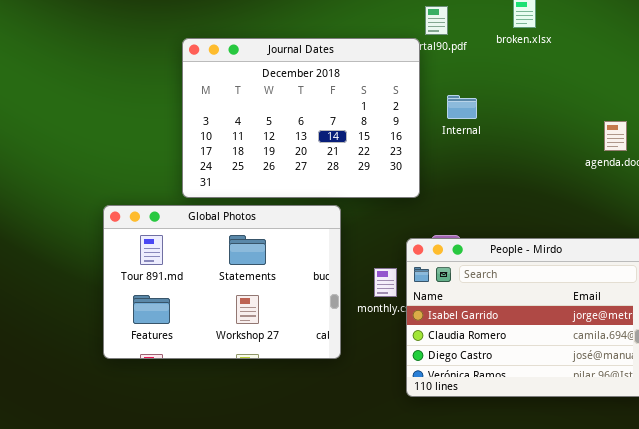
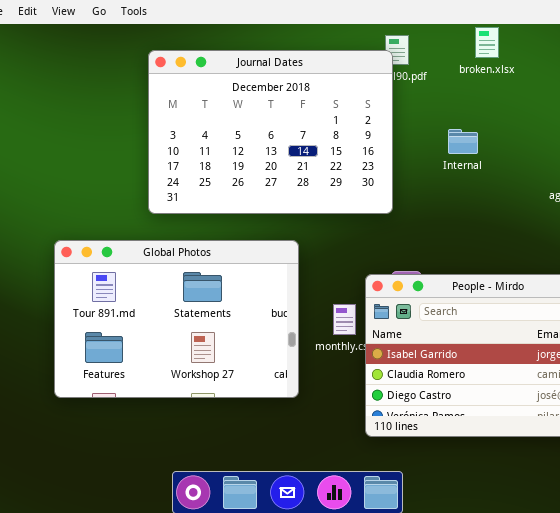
Journal Dates: [182,38,420,198] -> [148,50,393,214], moved
Internal: [447,95,477,119] -> [448,129,478,154], moved

